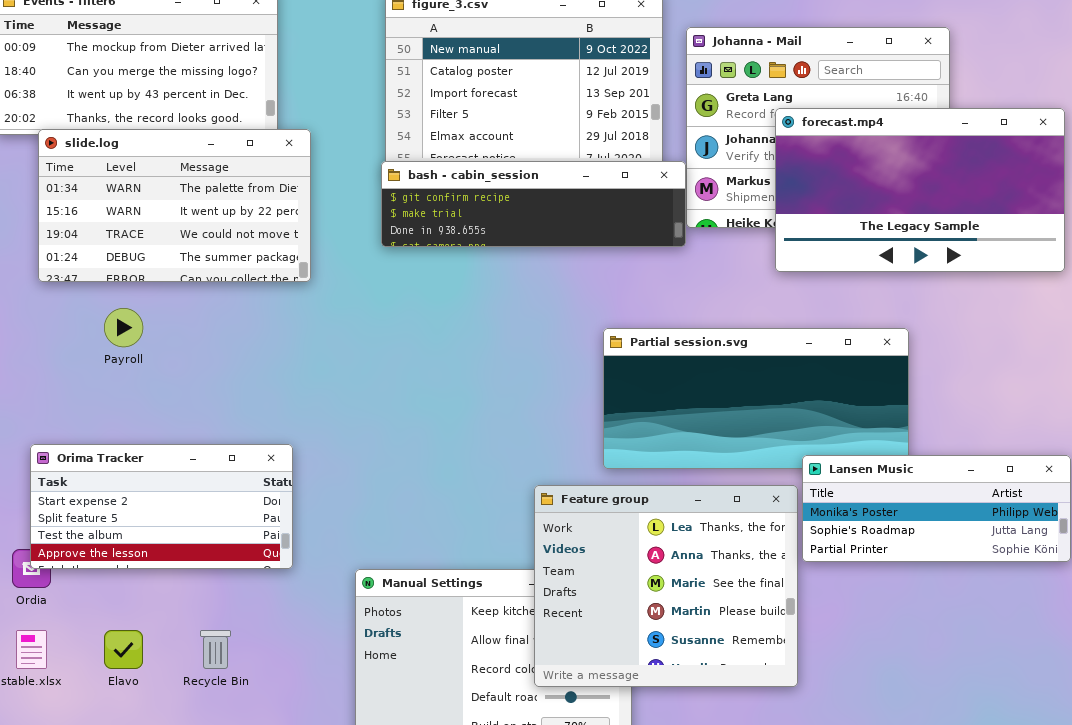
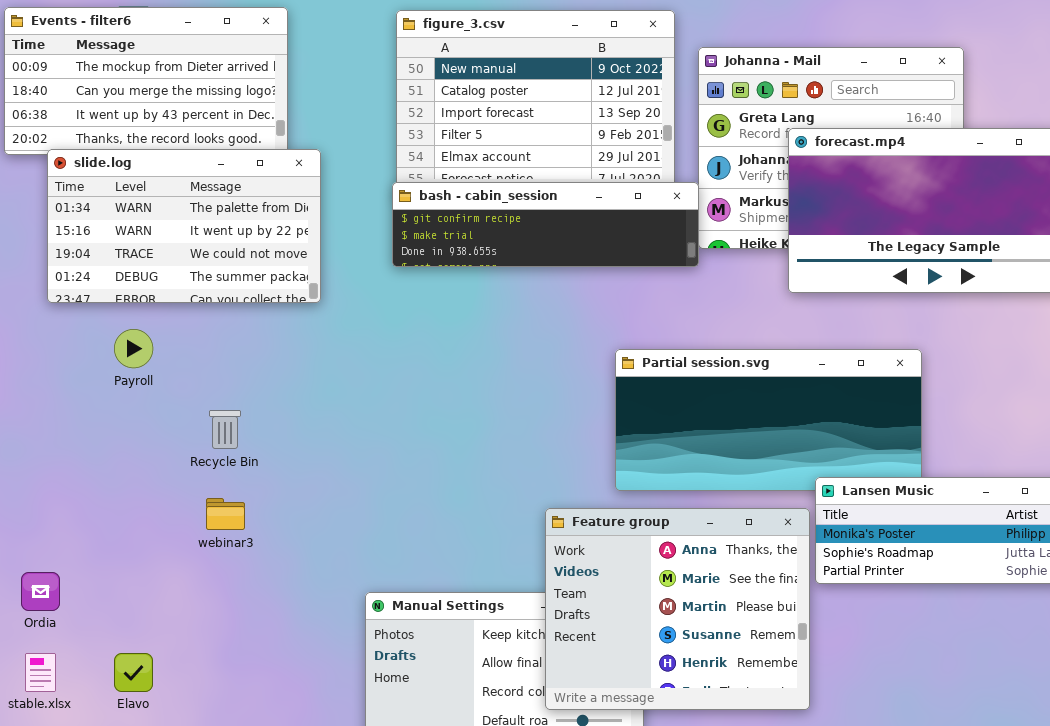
Orima Tracker: [30,444,293,569] -> none, closed
Feature group: [534,485,798,687] -> [545,508,810,710], scrolled down 1 row
Recycle Bin: [200,630,231,669] -> [209,410,241,449], moved

